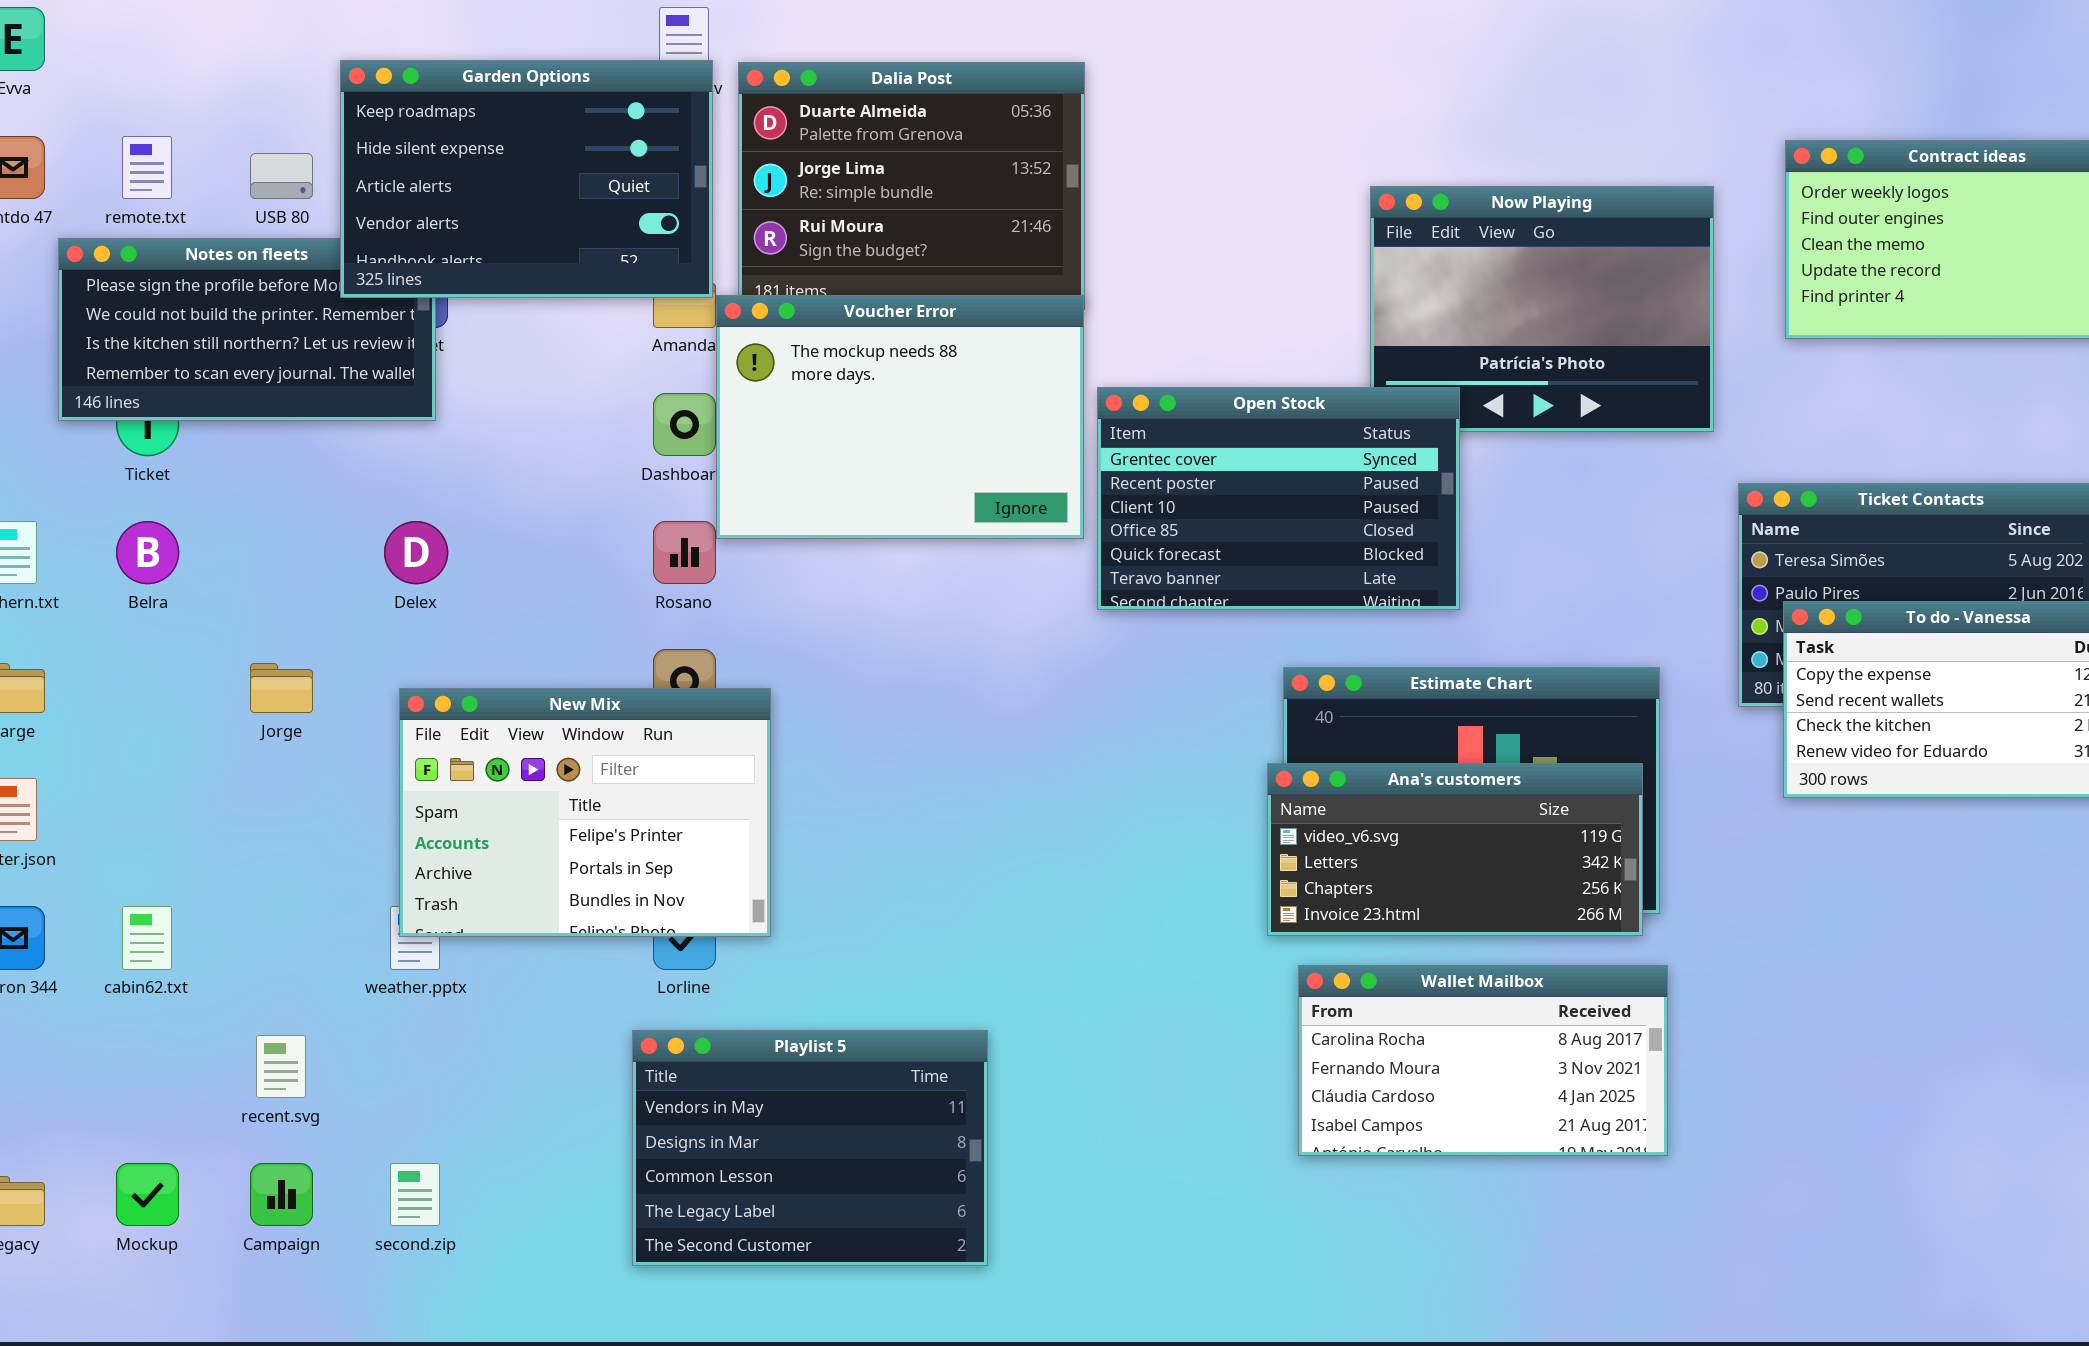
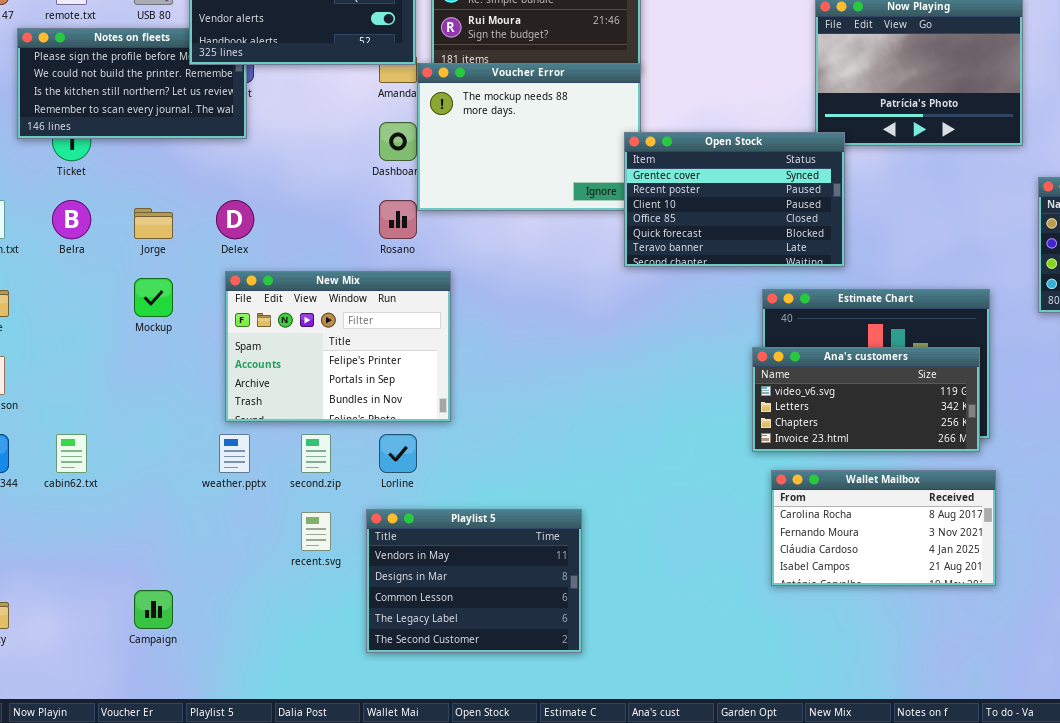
Open Stock: [1097,387,1460,610] -> [624,132,845,267], moved
Jorge: [250,663,313,713] -> [134,208,173,239], moved
New Mix: [399,688,771,937] -> [225,271,451,422], moved
recent.svg: [256,1035,306,1098] -> [301,512,331,551], moved
Mockup: [116,1163,179,1226] -> [134,278,173,317], moved
second.zip: [390,1163,440,1226] -> [301,434,331,473], moved

